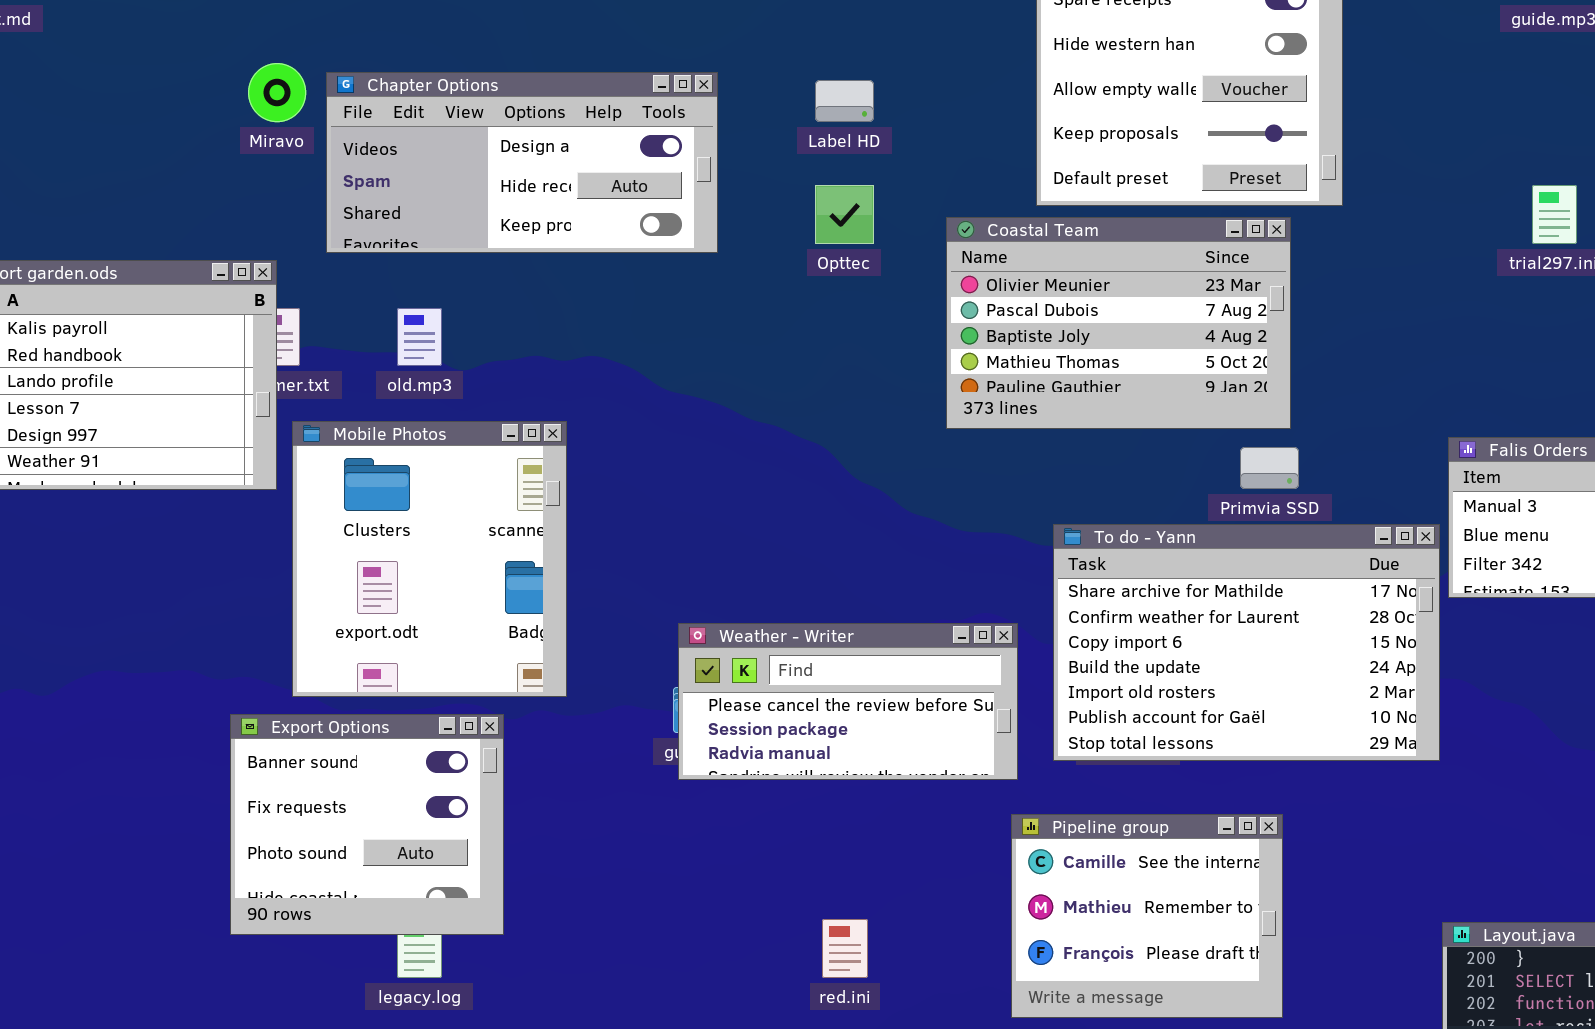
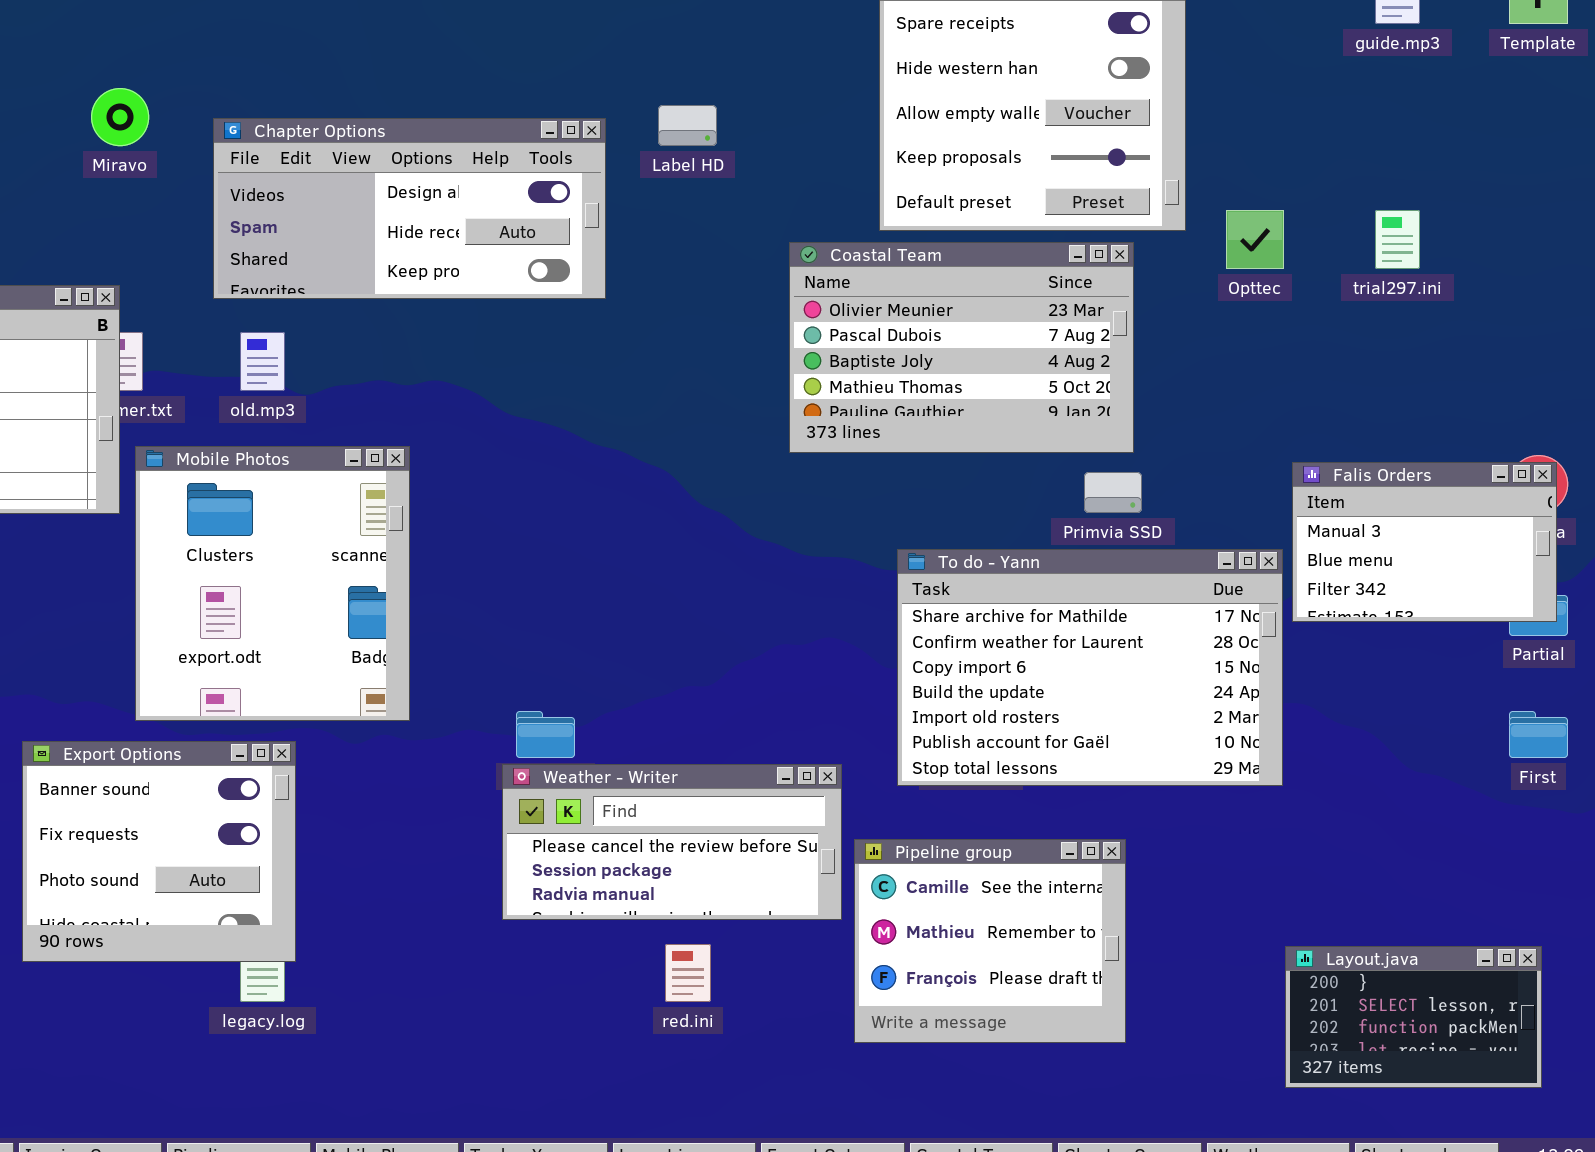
Chapter Options: [326,72,718,253] -> [213,118,606,299], moved
Opttec: [815,185,874,244] -> [1226,210,1284,269], moved
Weather - Writer: [678,623,1018,780] -> [502,764,842,920], moved
Export Options: [230,714,504,935] -> [22,741,296,962], moved

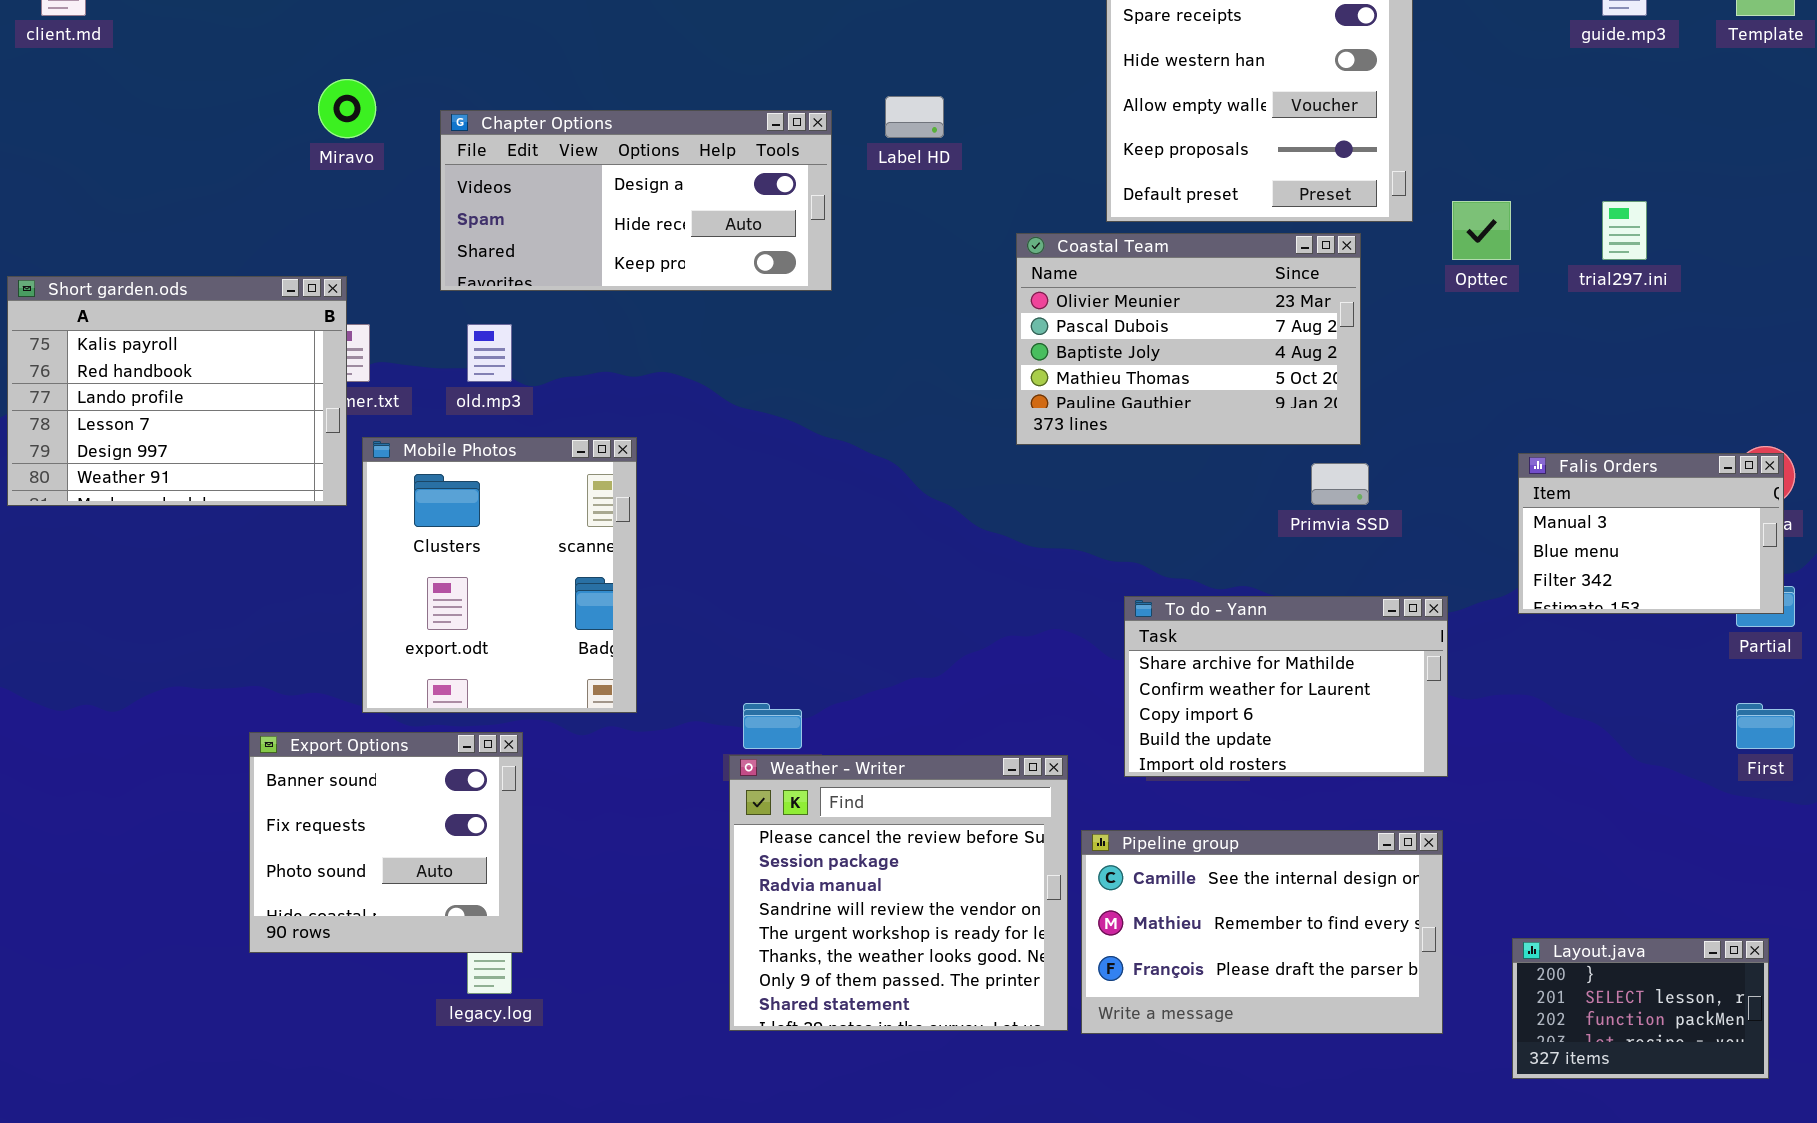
To do - Yann: [897,549,1283,786] -> [1124,596,1448,777], resized
Weather - Writer: [502,764,842,920] -> [729,755,1068,1031], resized
Pipeline group: [854,839,1126,1043] -> [1081,830,1443,1034], resized

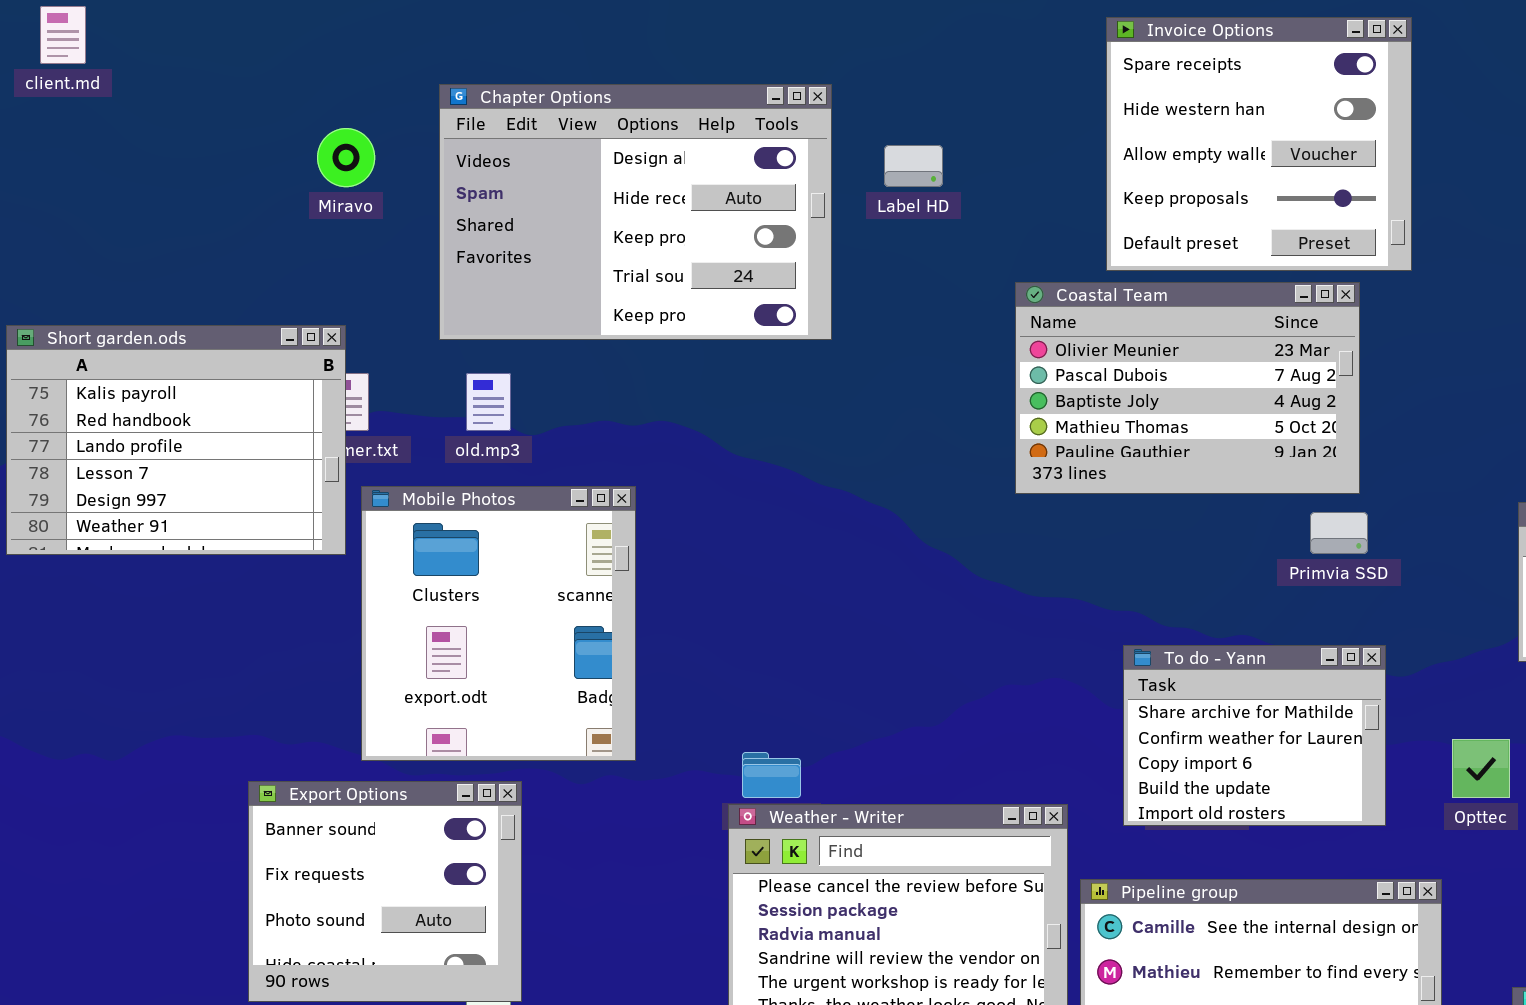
Chapter Options: [440,110,832,291] -> [439,84,832,340], resized
Opttec: [1452,201,1511,260] -> [1452,739,1510,798], moved
To do - Yann: [1124,596,1448,777] -> [1123,645,1386,826], resized

